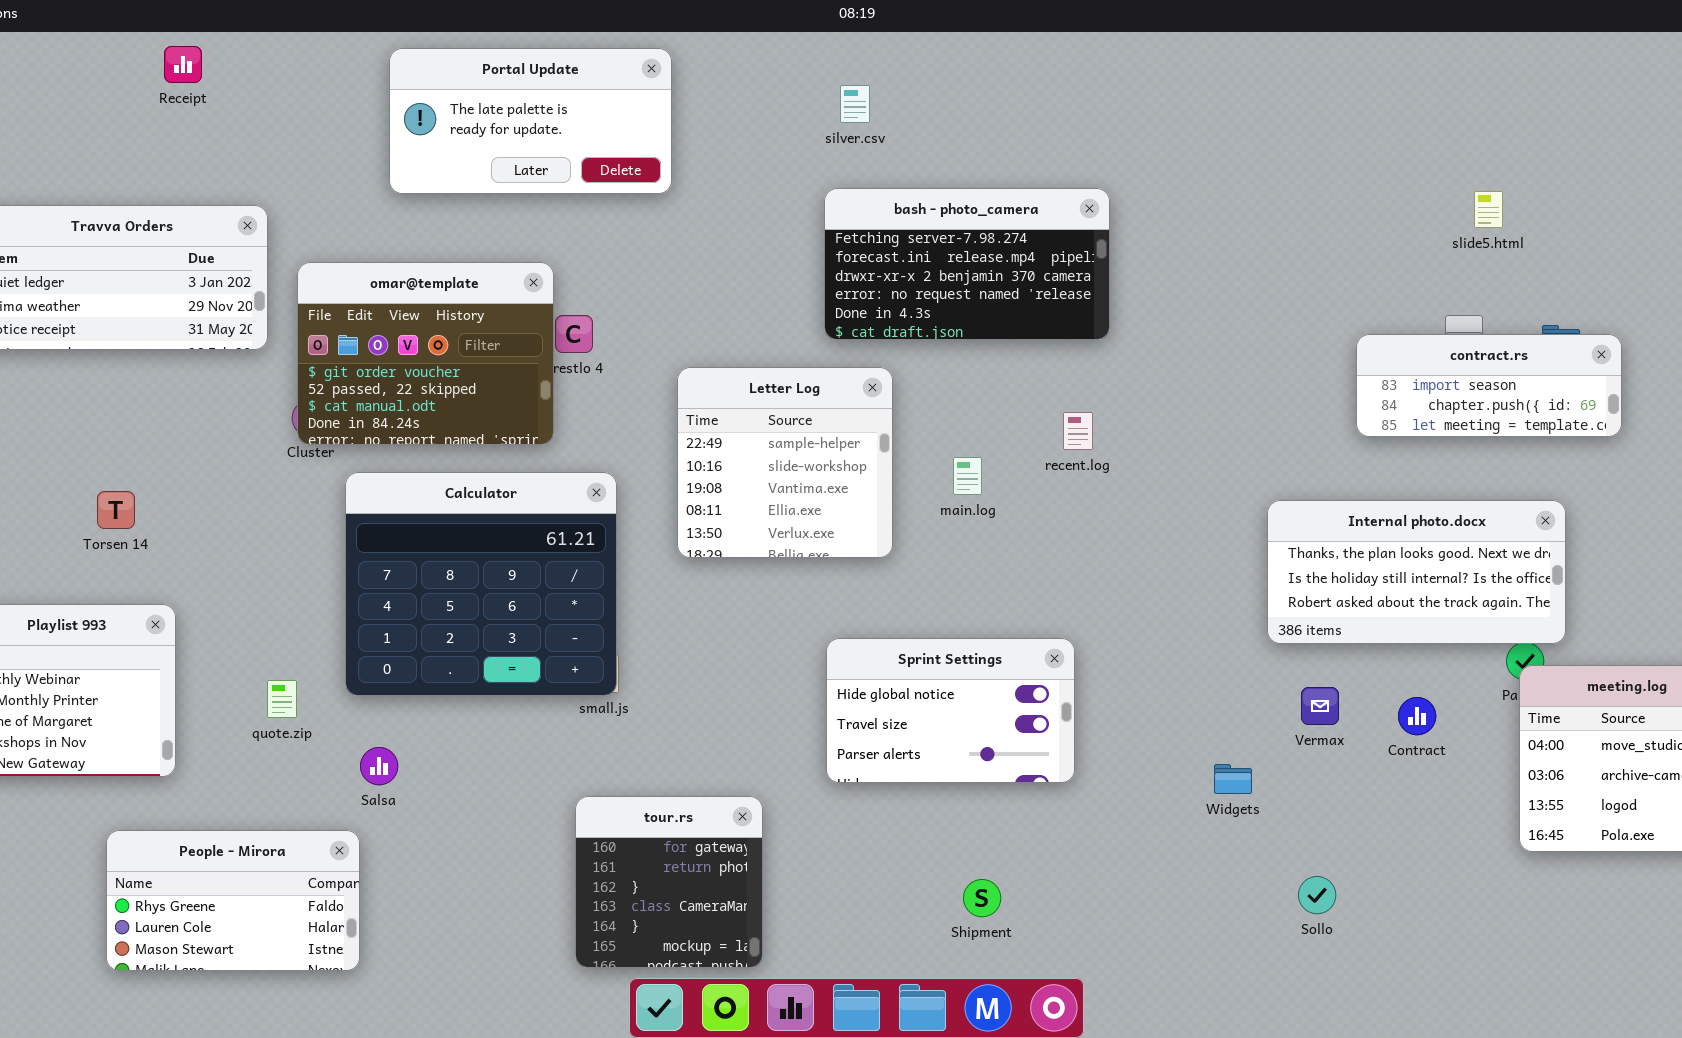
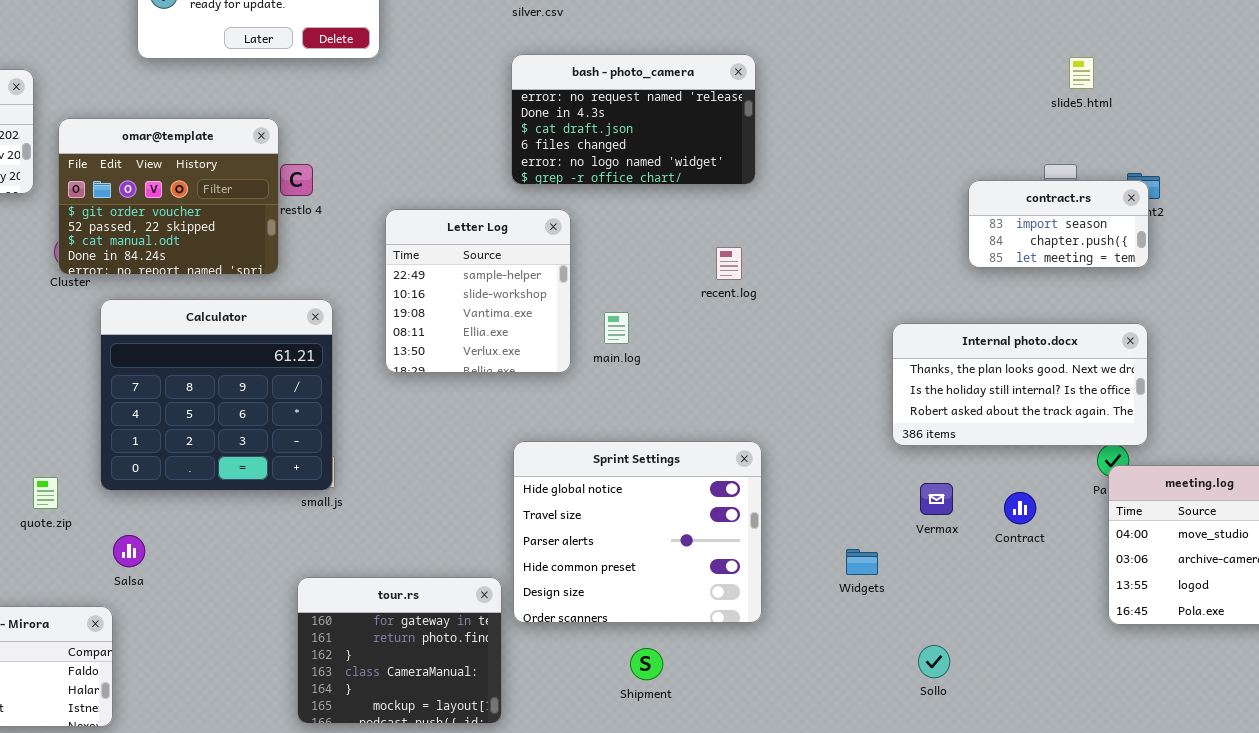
bash - photo_camera: [824,188,1110,340] -> [511,54,756,185], scrolled down 3 rows
contract.rs: [1356,334,1622,437] -> [968,180,1149,268], resized
main.log: [953,457,982,495] -> [604,312,629,344], moved
Sprint Settings: [826,638,1075,783] -> [513,441,762,623], resized
tour.rs: [575,796,763,968] -> [297,577,502,724], resized

